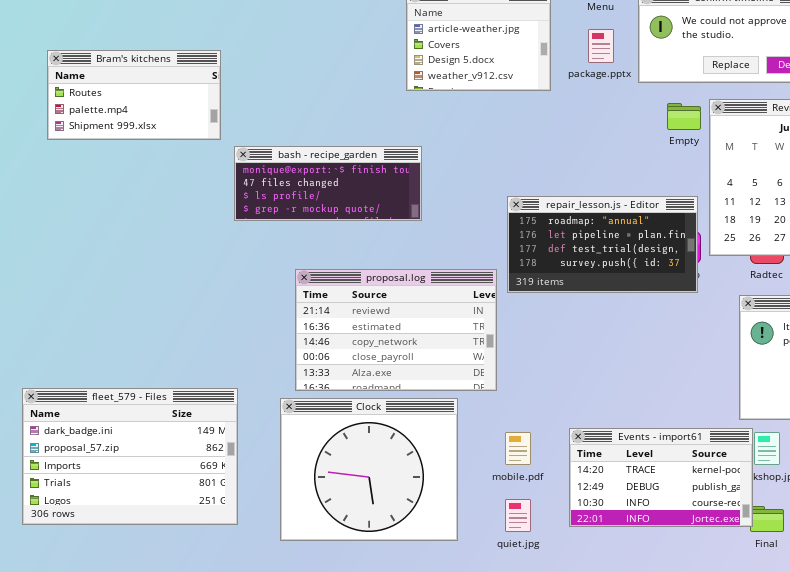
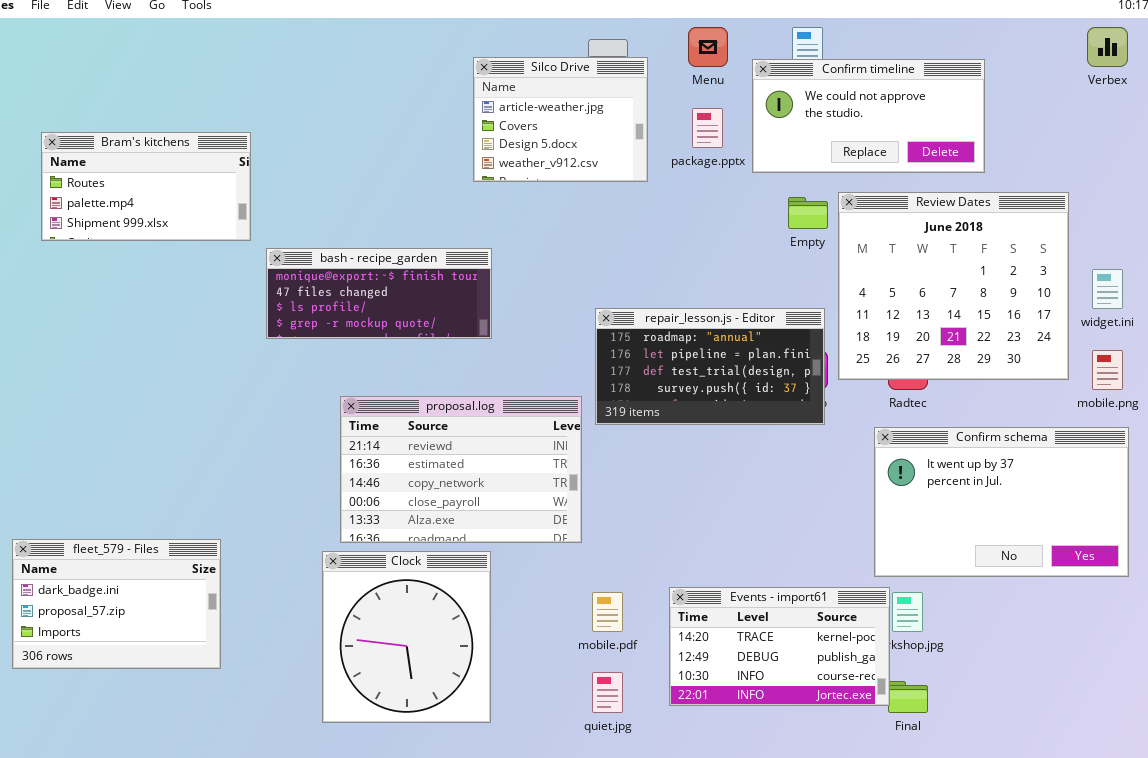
fleet_579 - Files: [22,388,238,525] -> [12,539,221,669], resized
Clock: [280,398,458,541] -> [322,551,491,723], resized

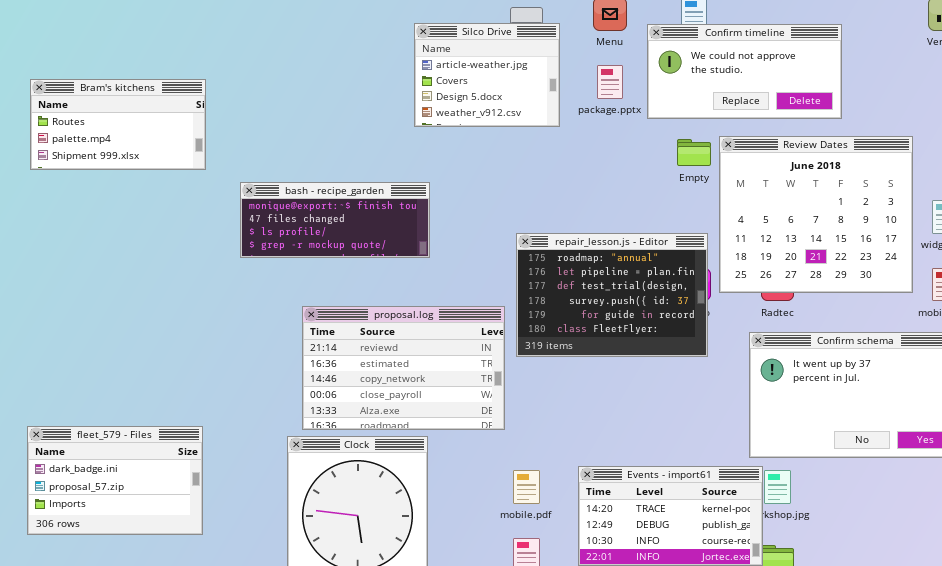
Bram's kitchens: [41,132,251,241] -> [30,79,206,170], moved
repair_lesson.js - Editor: [595,308,825,425] -> [516,233,708,357], resized

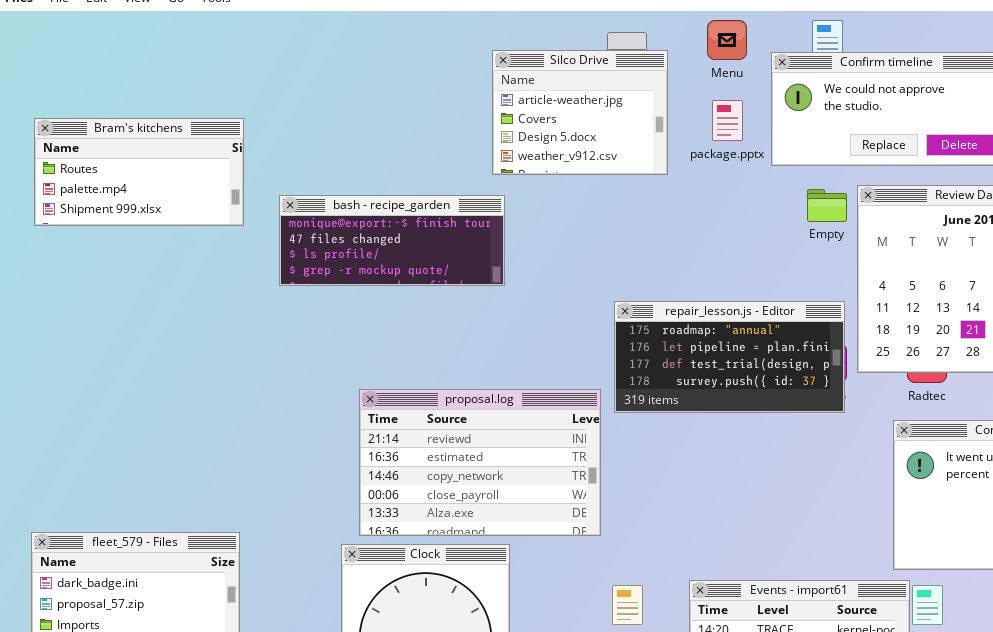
bash - recipe_garden: [240,182,430,258] -> [279,195,505,286], moved
repair_lesson.js - Editor: [516,233,708,357] -> [614,301,845,413], resized

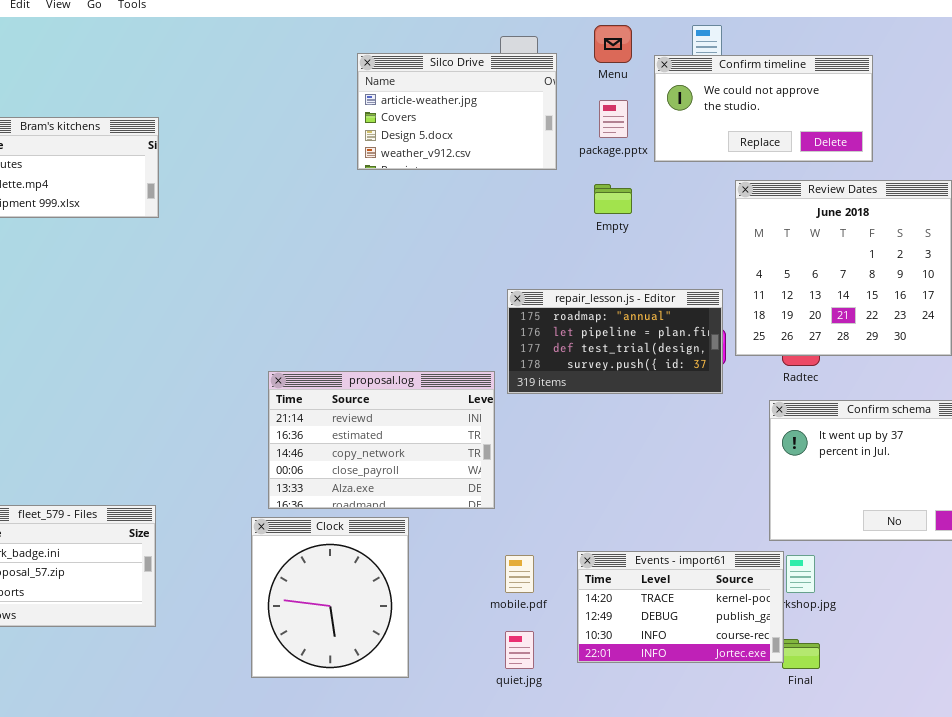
Silco Drive: [492,50,668,175] -> [357,53,557,170], resized
Empty: [807,189,847,222] -> [594,184,632,214], moved
bash - recipe_garden: [279,195,505,286] -> none, closed

